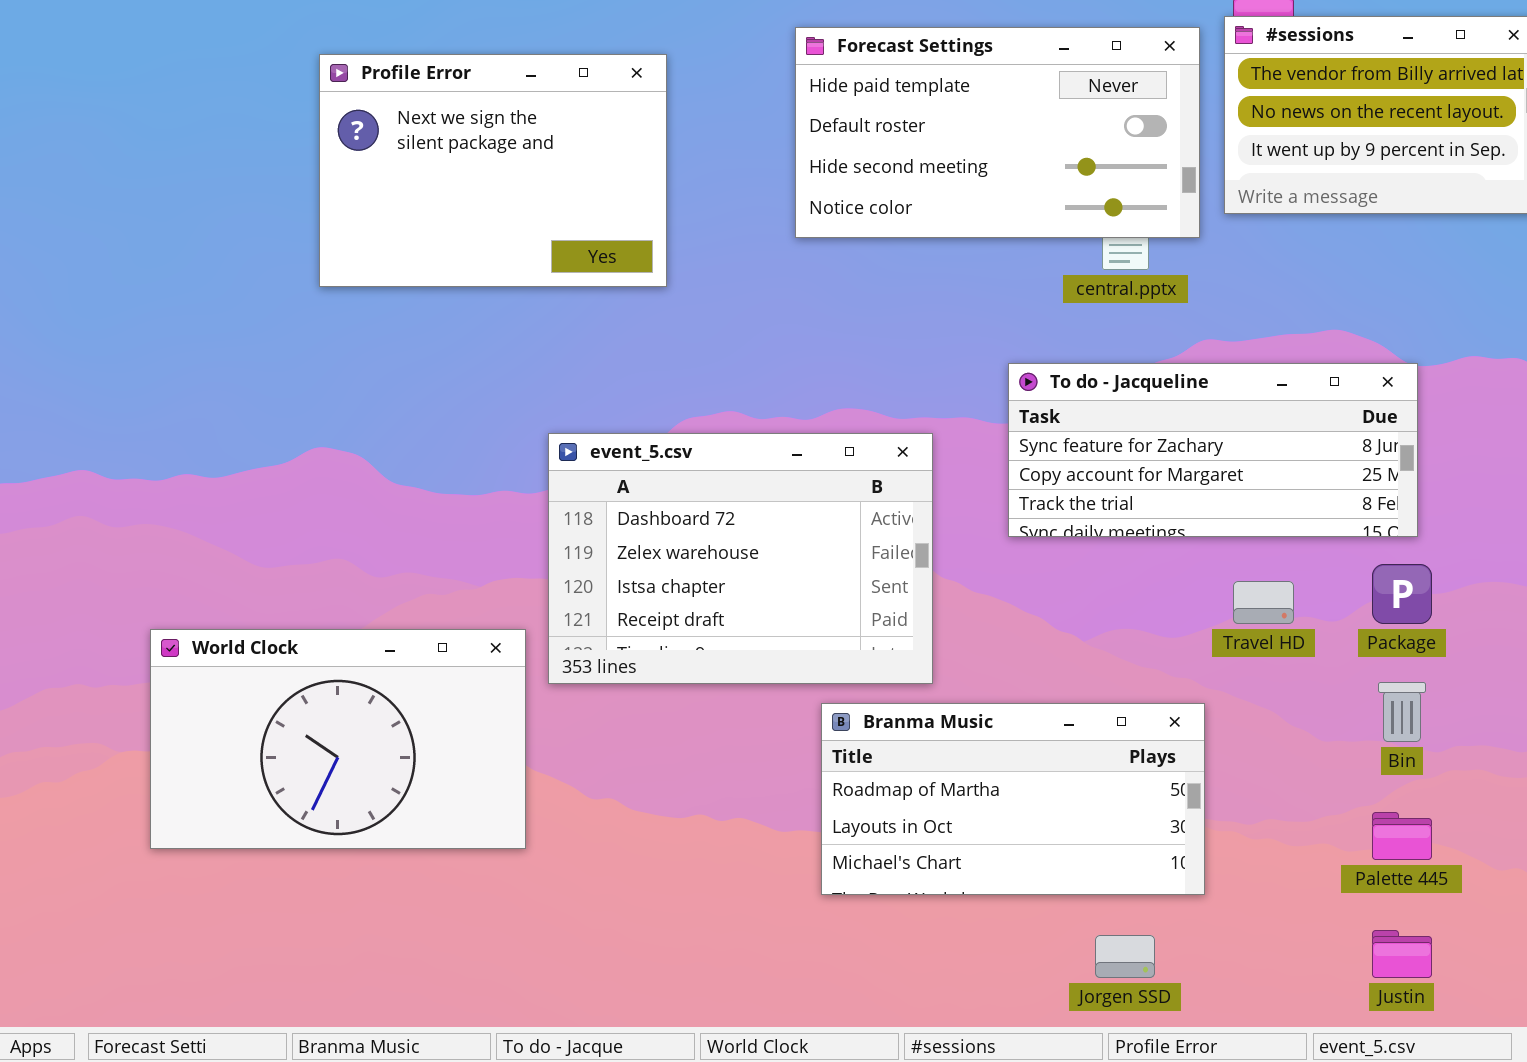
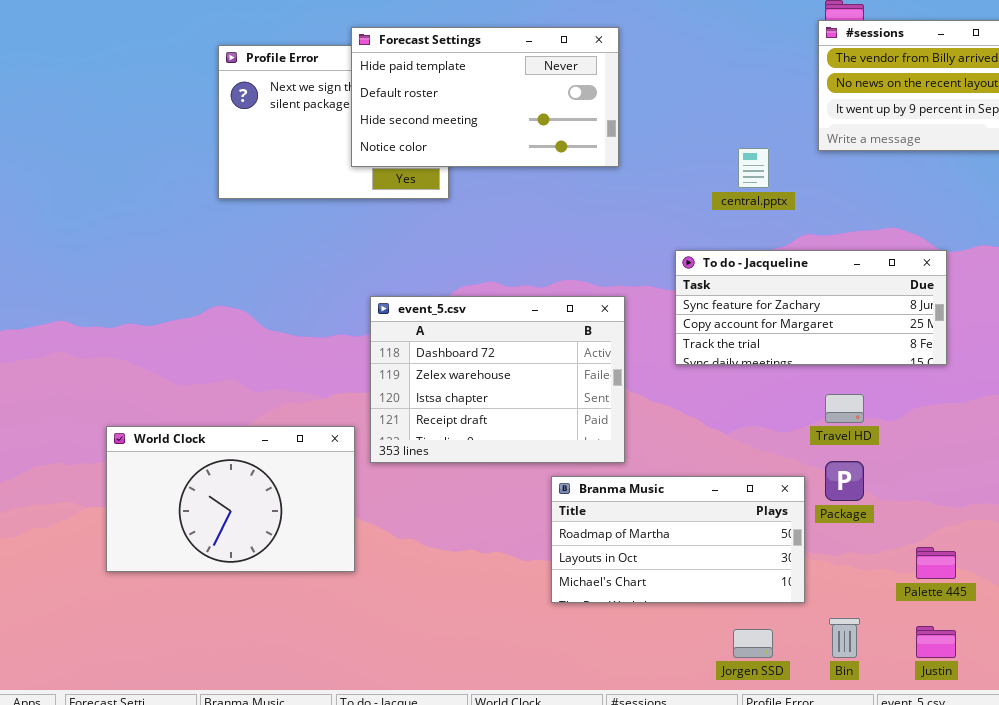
Forecast Settings: [795,27,1200,238] -> [351,27,619,167], moved
Package: [1372,564,1432,624] -> [825,461,864,501], moved
Bin: [1378,682,1426,742] -> [829,618,860,658], moved

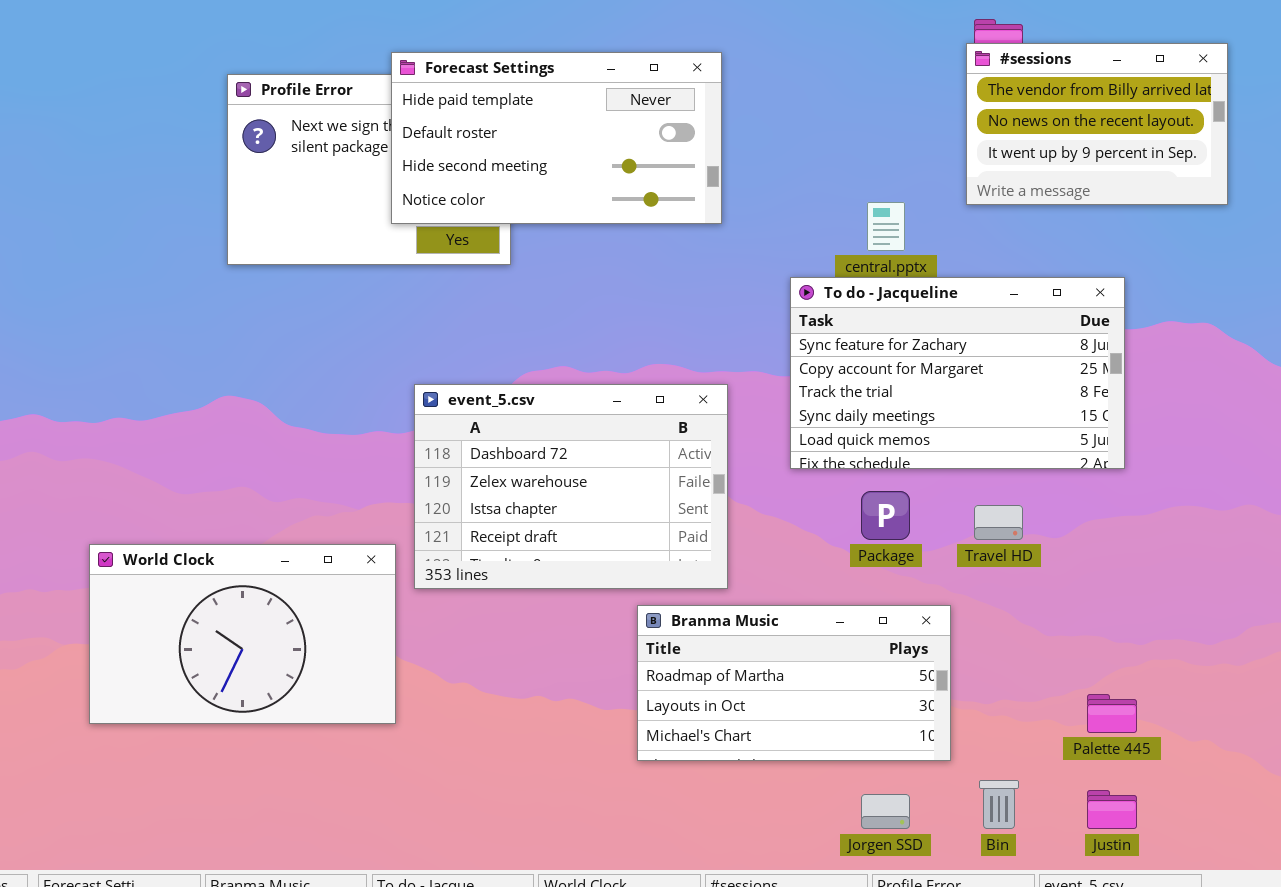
To do - Jacqueline: [675,250,947,365] -> [790,277,1125,469], resized
Package: [825,461,864,501] -> [861,491,910,540], moved

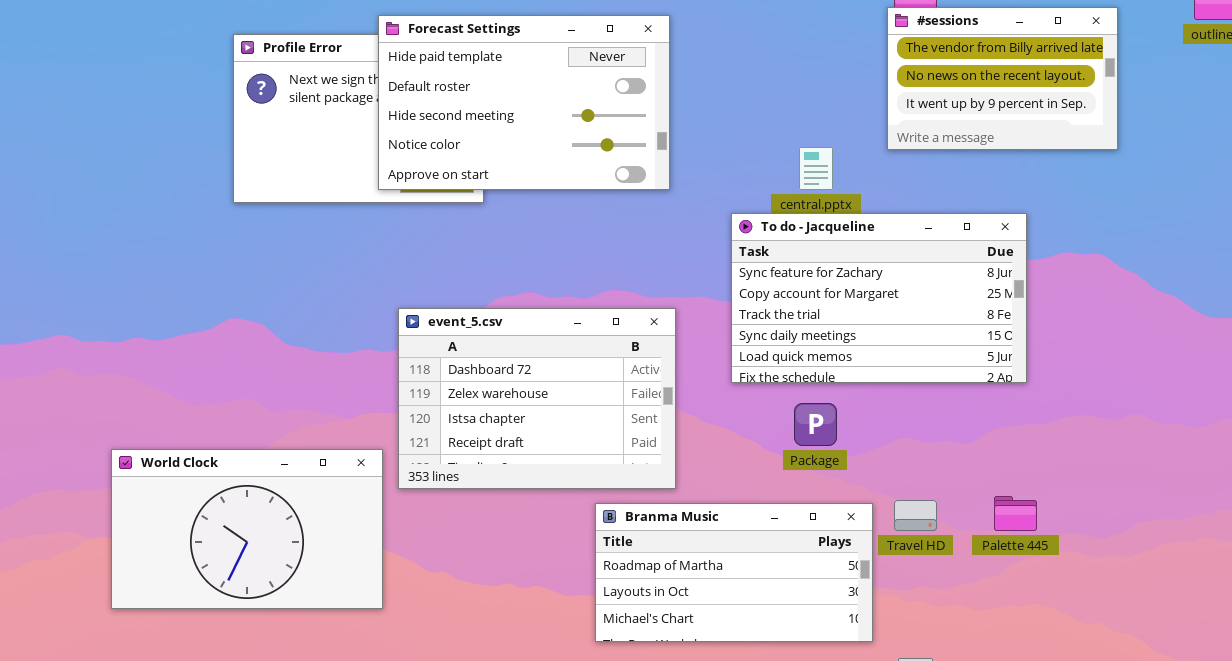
Forecast Settings: [391,52,722,224] -> [378,15,670,190], resized
Travel HD: [974,505,1023,540] -> [894,500,937,531], moved
Palette 445: [1087,694,1137,733] -> [994,496,1037,531], moved

